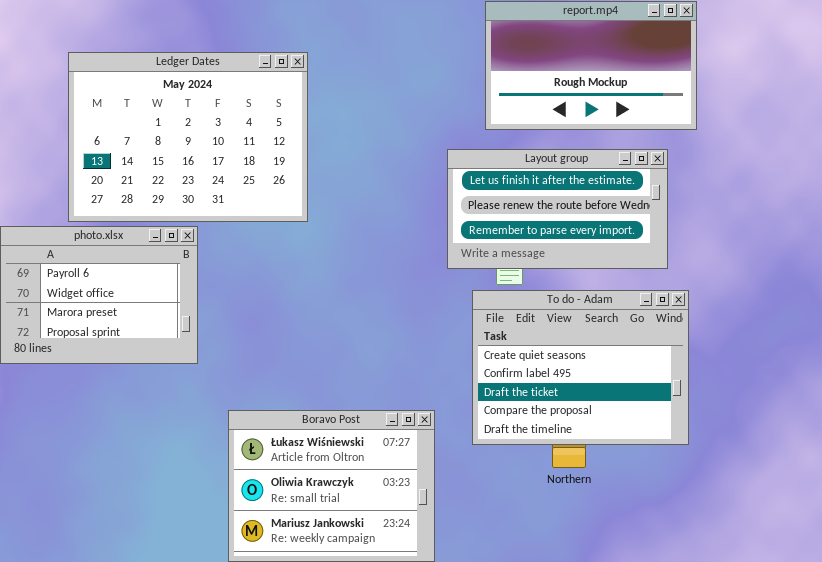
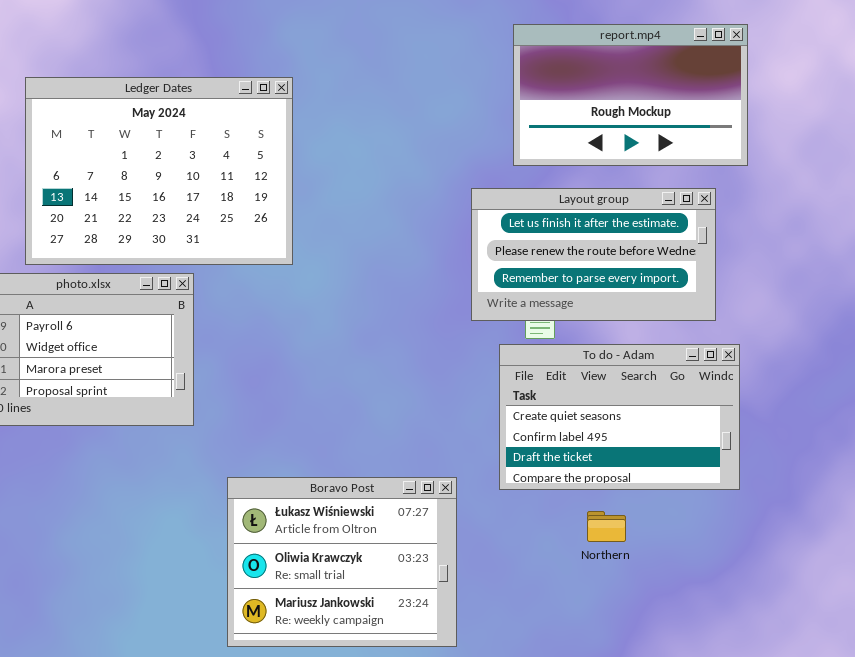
Ledger Dates: [68,52,308,222] -> [25,77,293,265], moved
To do - Adam: [472,290,689,445] -> [499,344,740,490], resized

